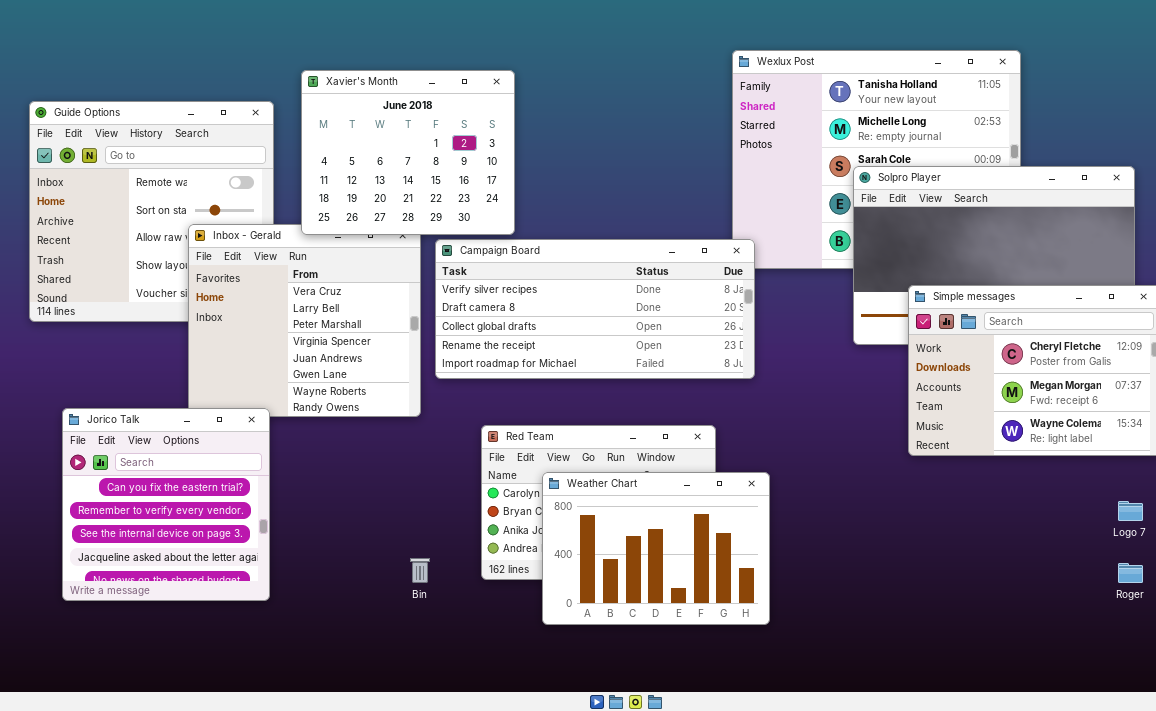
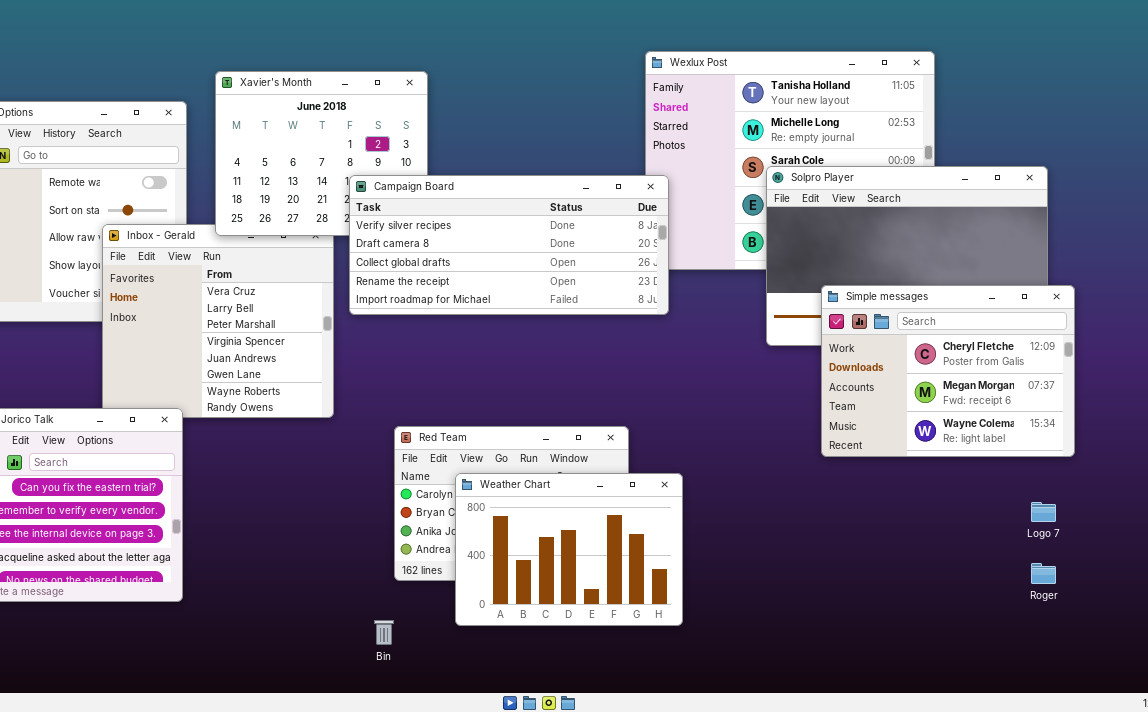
Campaign Board: [435,239,755,379] -> [349,175,669,315], moved
Bin: [410,558,430,583] -> [374,620,394,645], moved

